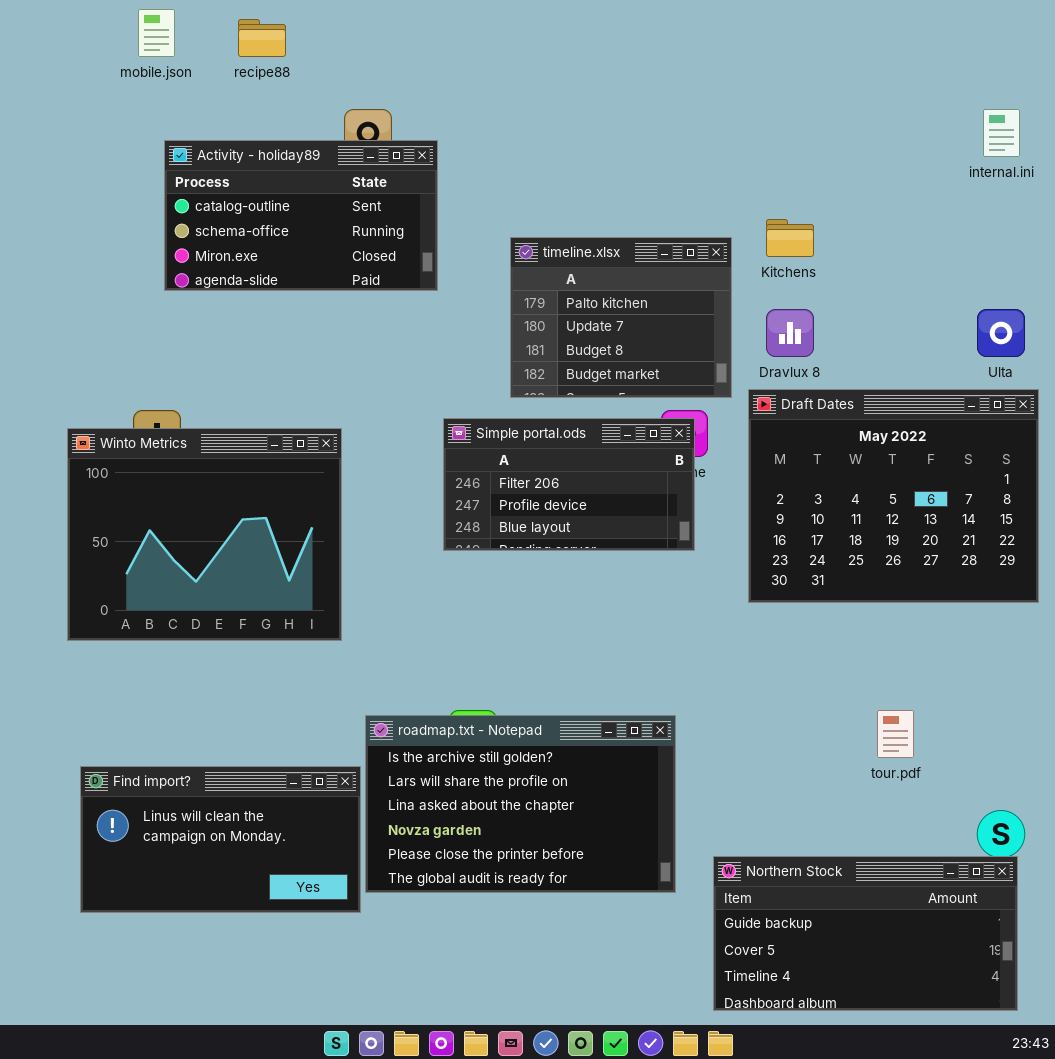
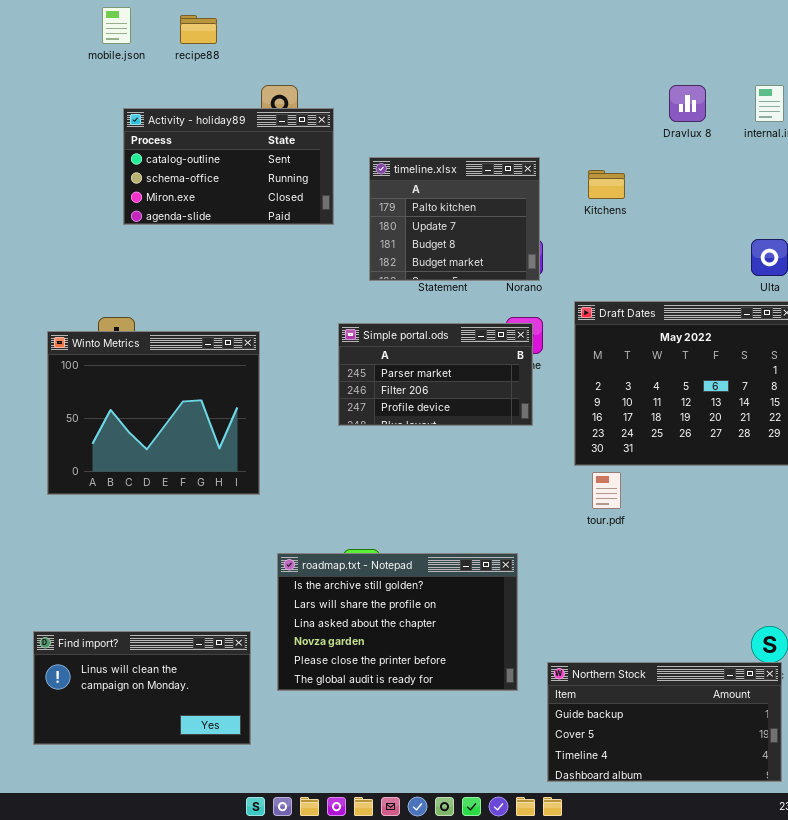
timeline.xlsx: [510,237,732,398] -> [369,157,540,281], moved
Dravlux 8: [766,309,814,357] -> [669,85,706,122], moved
Simple portal.ods: [443,418,695,551] -> [338,323,533,426], scrolled up 1 row
tour.pdf: [877,710,914,758] -> [592,472,621,509], moved
Find import?: [80,766,361,913] -> [33,631,251,745], moved

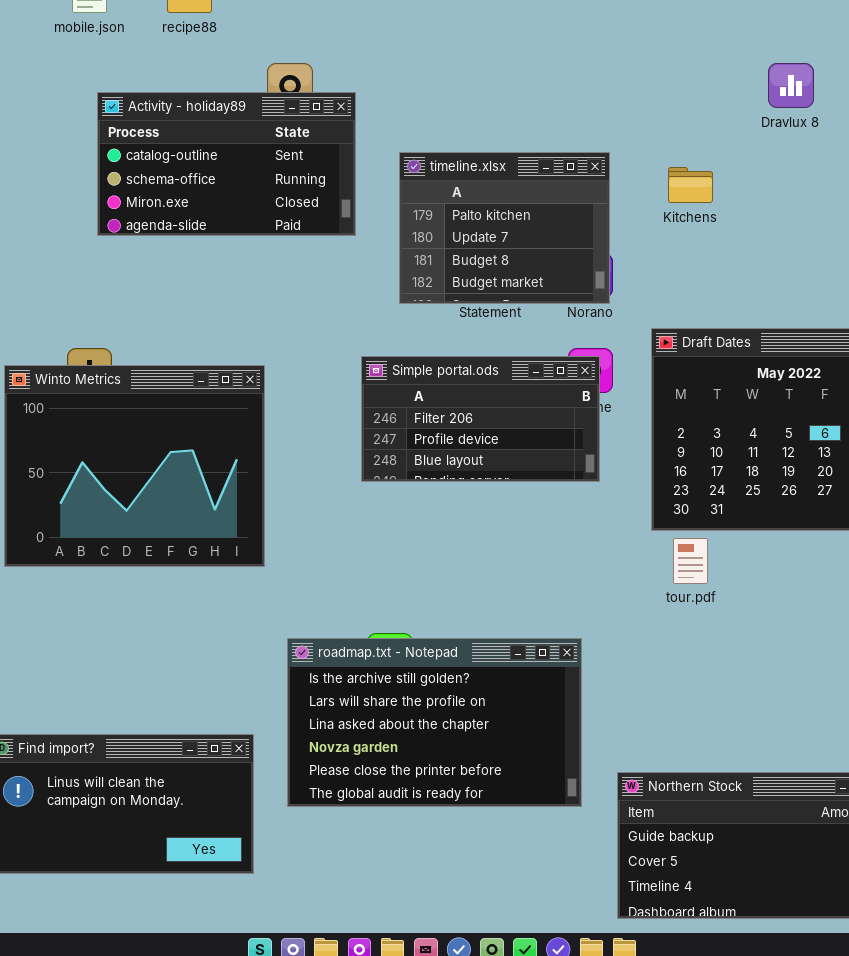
Simple portal.ods: [338,323,533,426] -> [361,356,600,482], scrolled down 1 row

